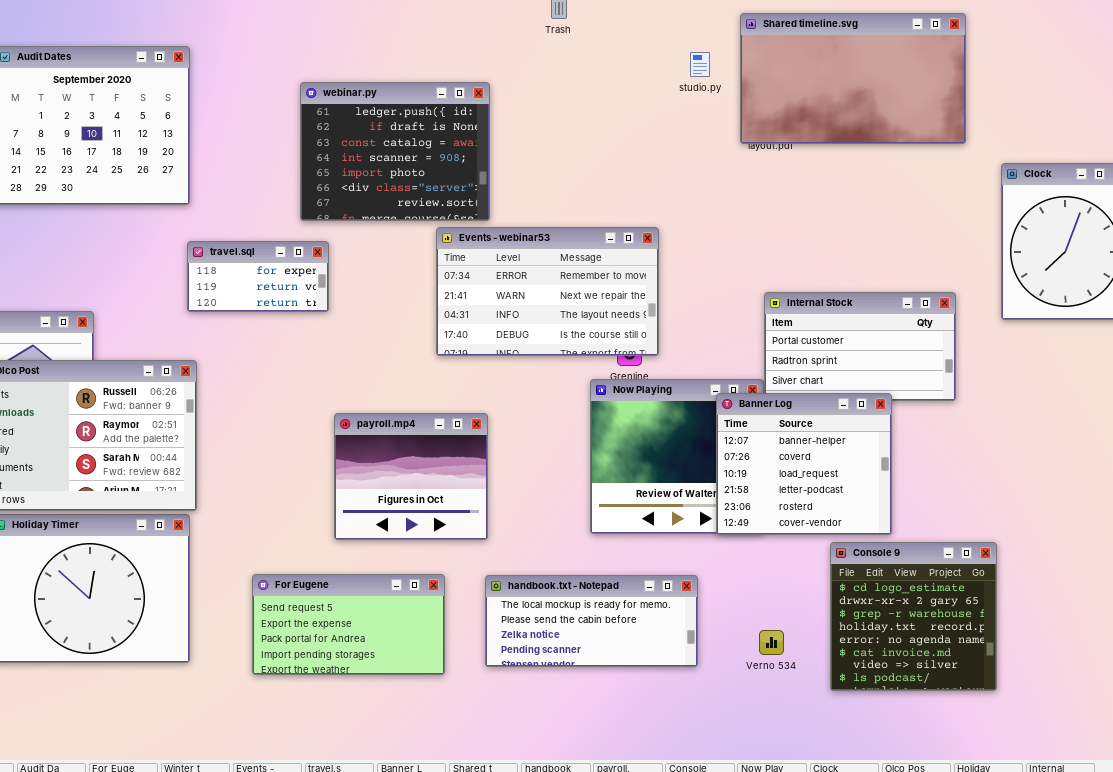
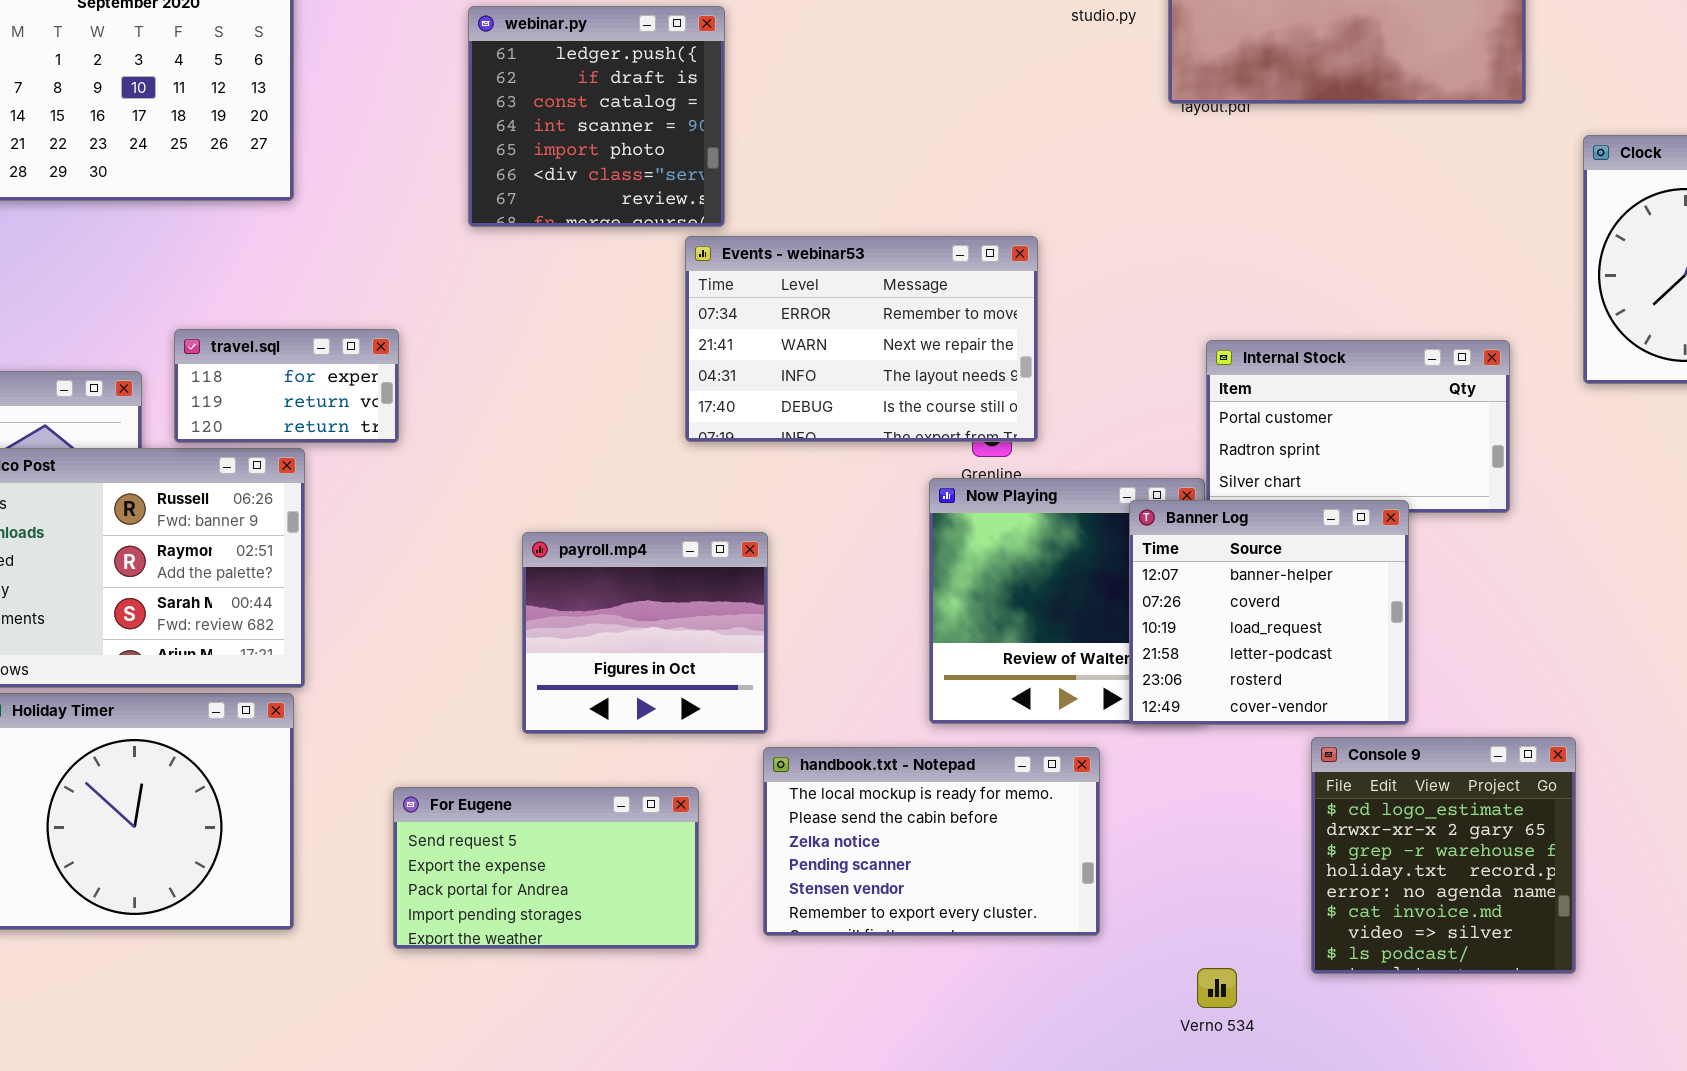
webinar.py: [300,82,490,221] -> [468,6,725,227], resized
travel.sql: [187,241,329,312] -> [174,329,399,443], moved
handbook.txt - Notepad: [485,575,698,667] -> [763,747,1100,936], resized
Verno 534: [759,630,784,655] -> [1197,968,1237,1008], moved

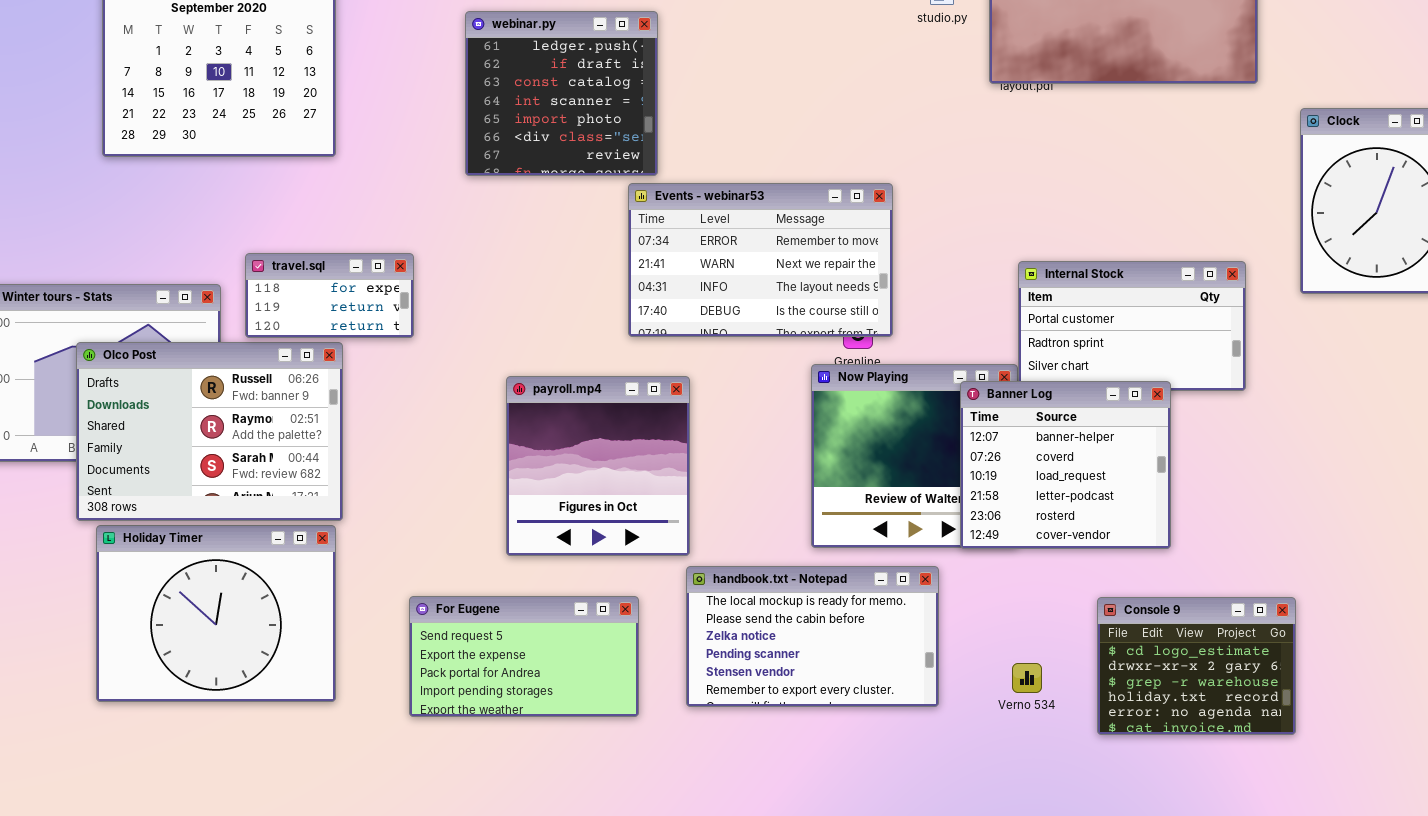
payroll.mp4: [522,532,768,734] -> [506,376,690,556], resized
Console 9: [1311,737,1576,974] -> [1097,597,1296,735], resized
Verno 534: [1197,968,1237,1008] -> [1012,663,1042,693], moved

